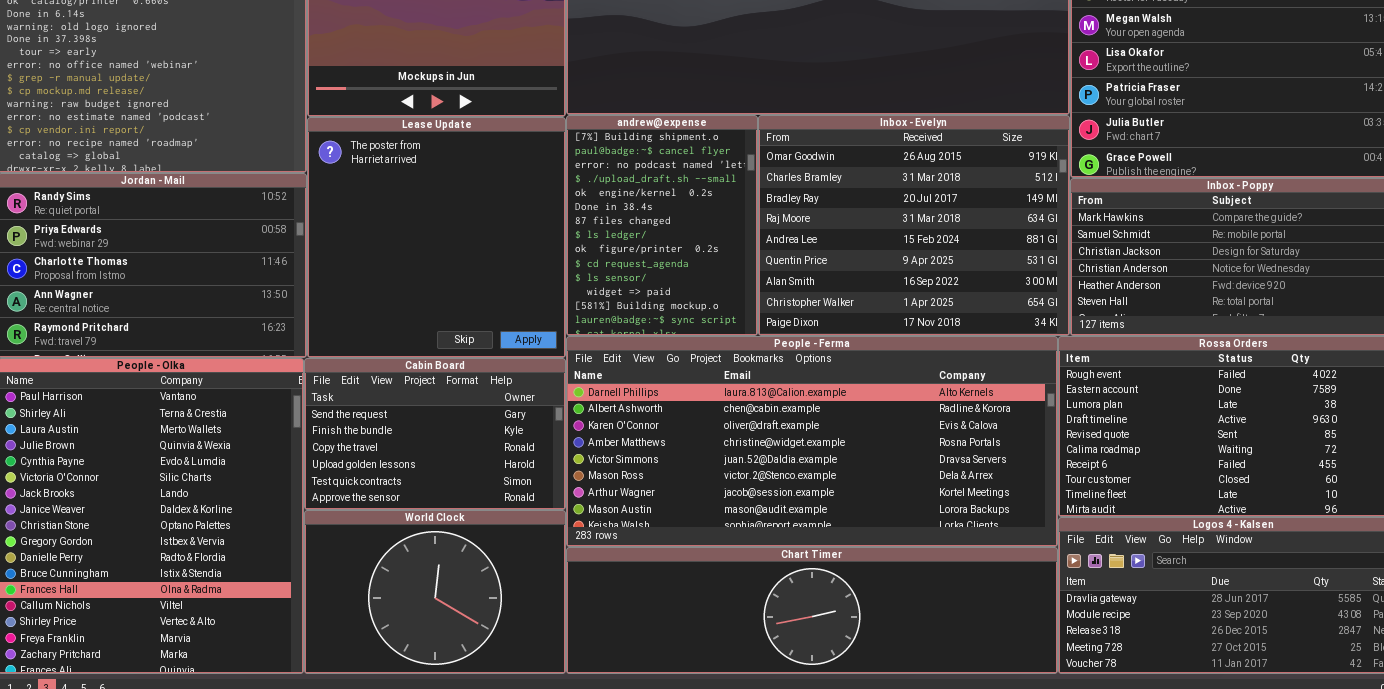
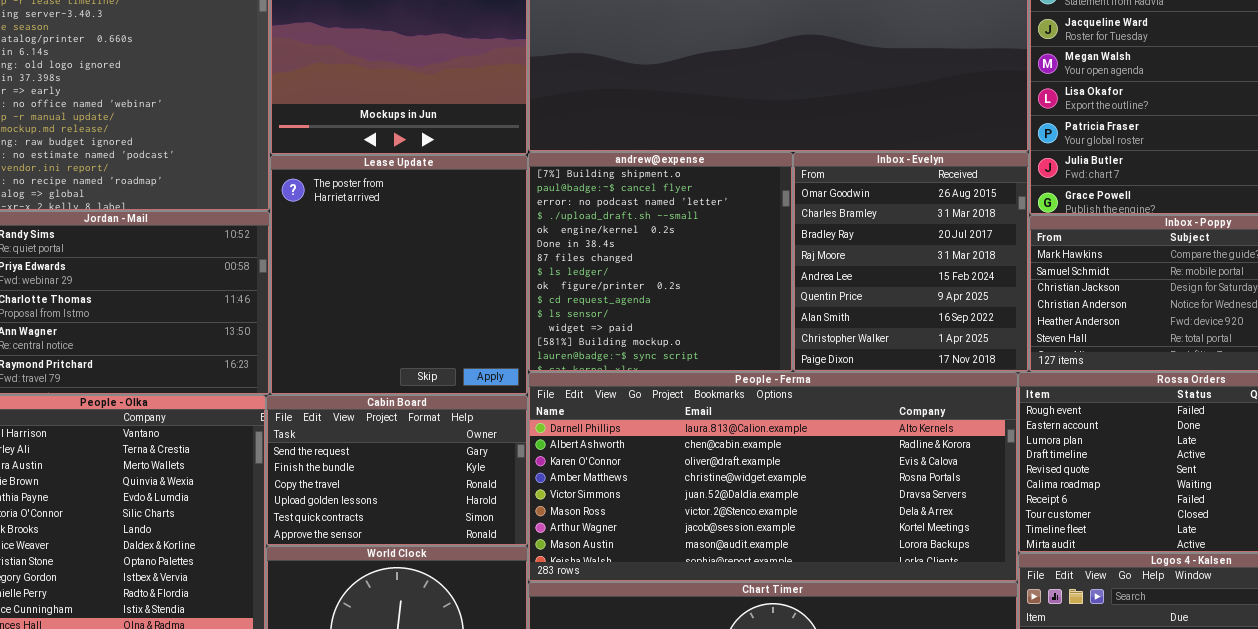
andrew@expense: [566,115,758,336] -> [528,152,793,372], resized
Inbox - Evelyn: [758,115,1070,336] -> [793,152,1029,372], resized

